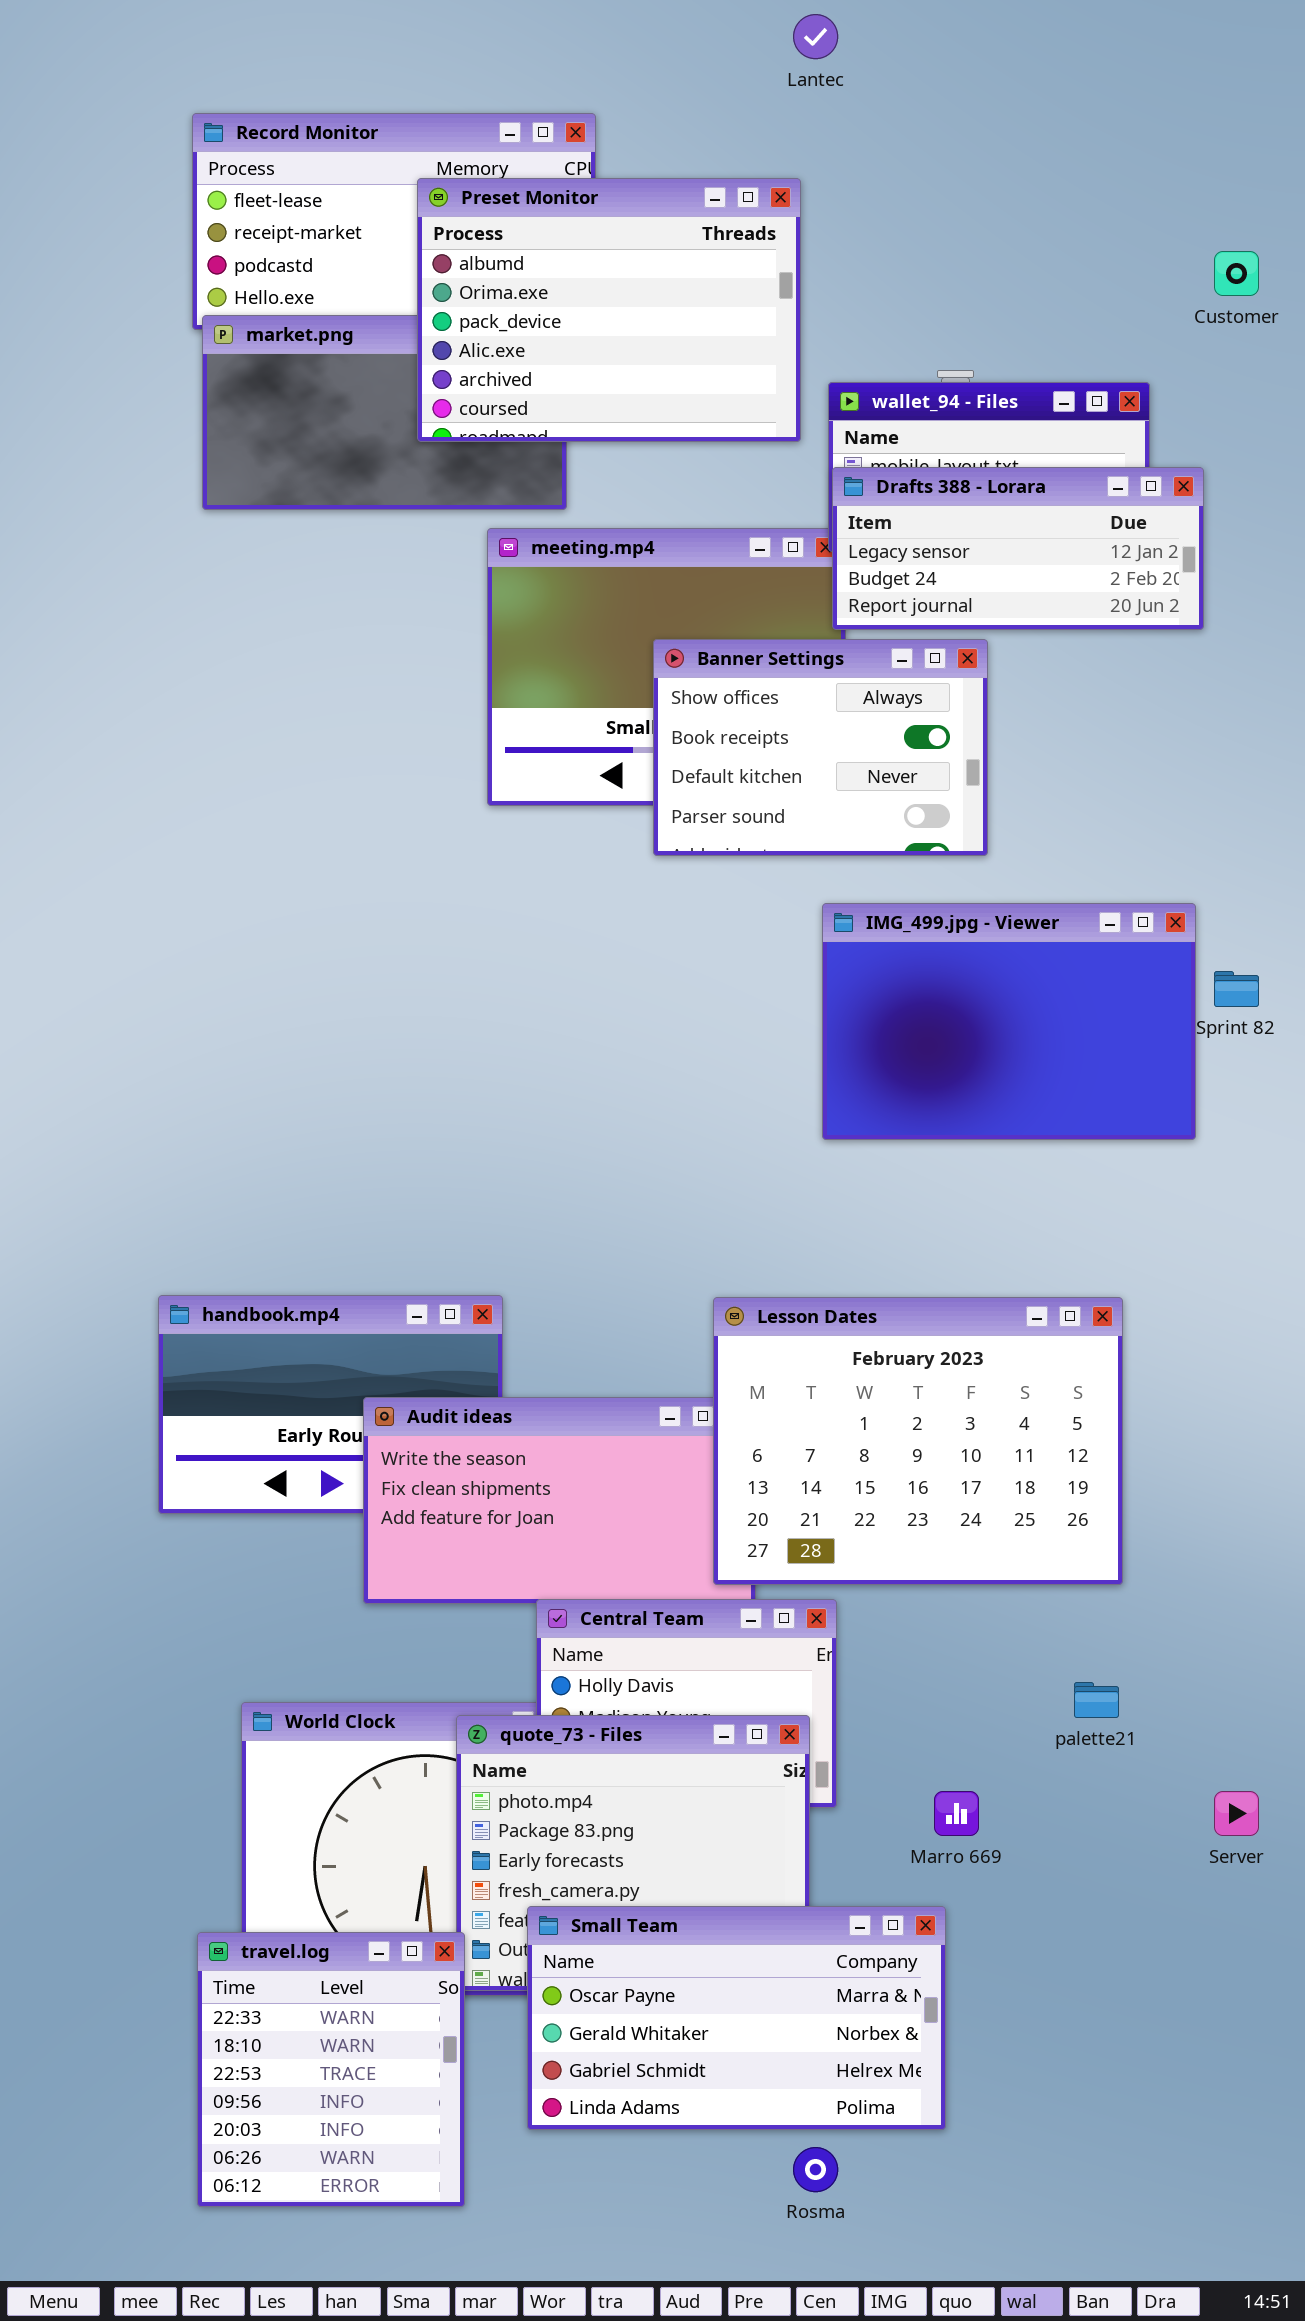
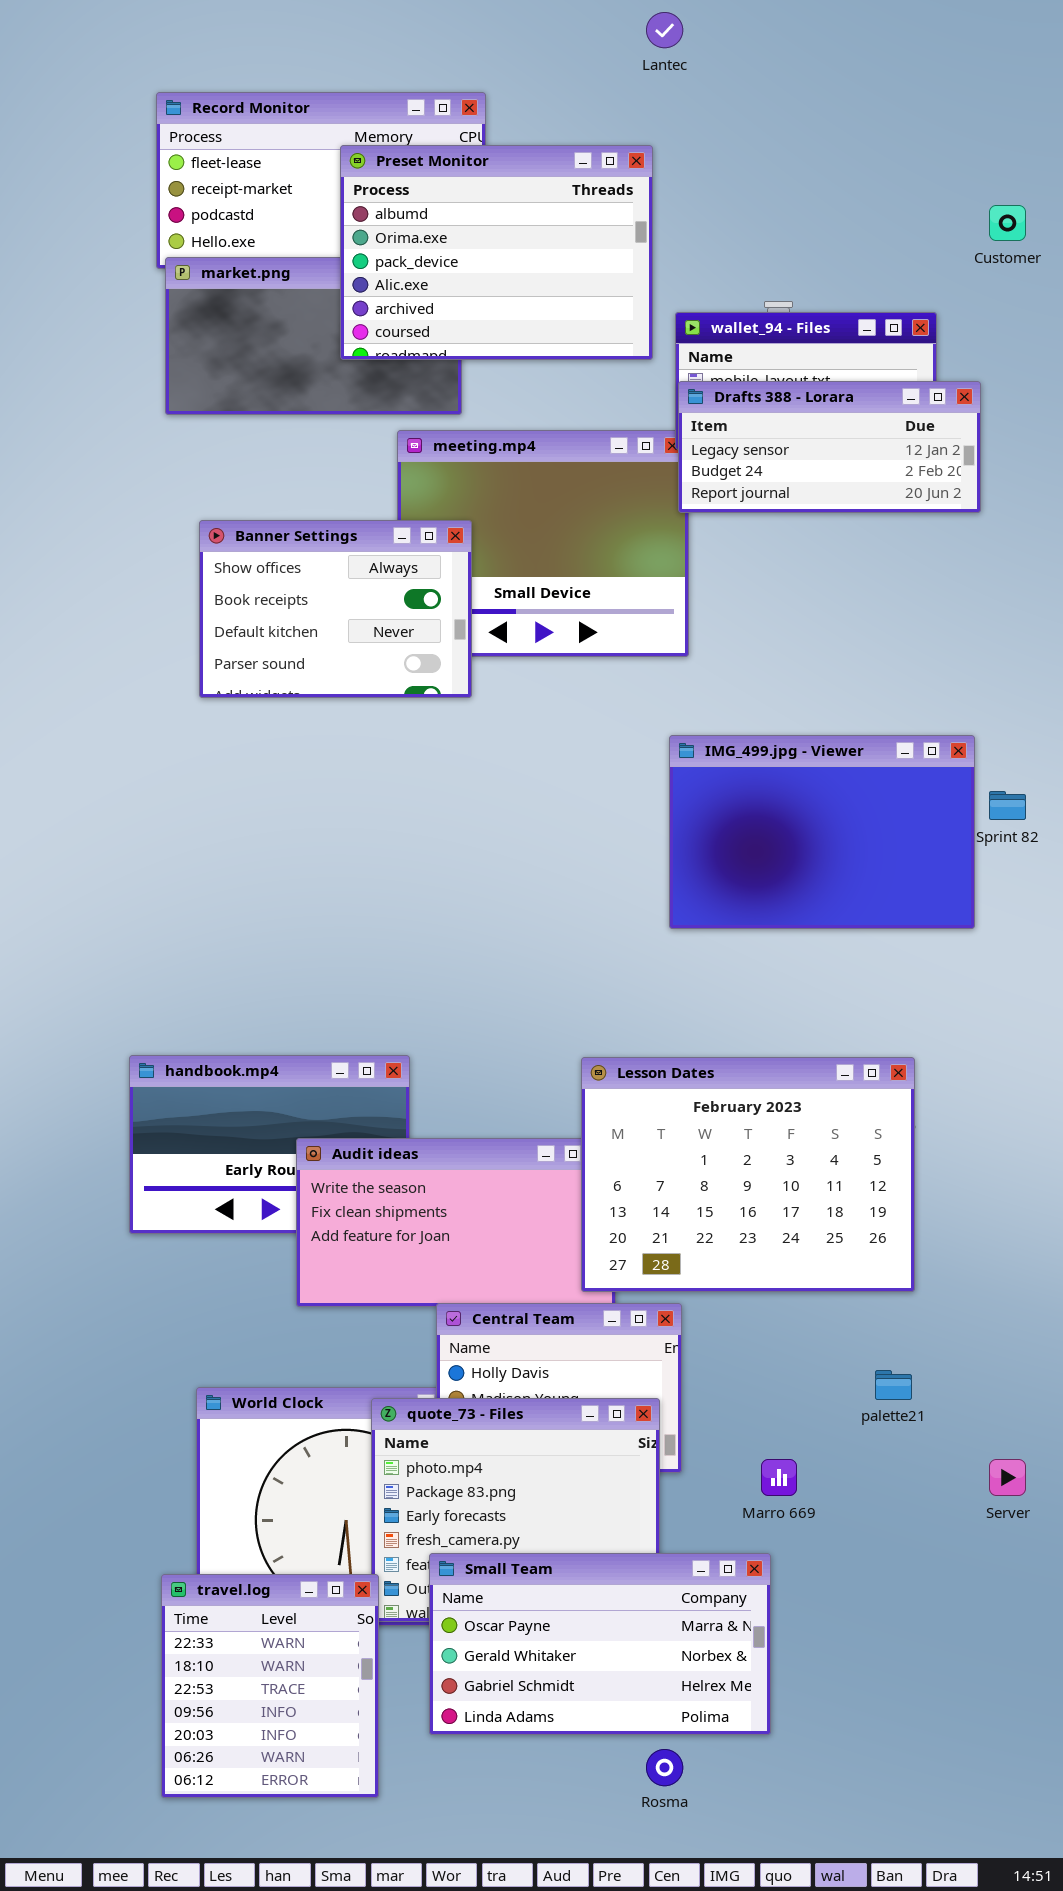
Banner Settings: [653,639,988,856] -> [199,520,472,698], moved

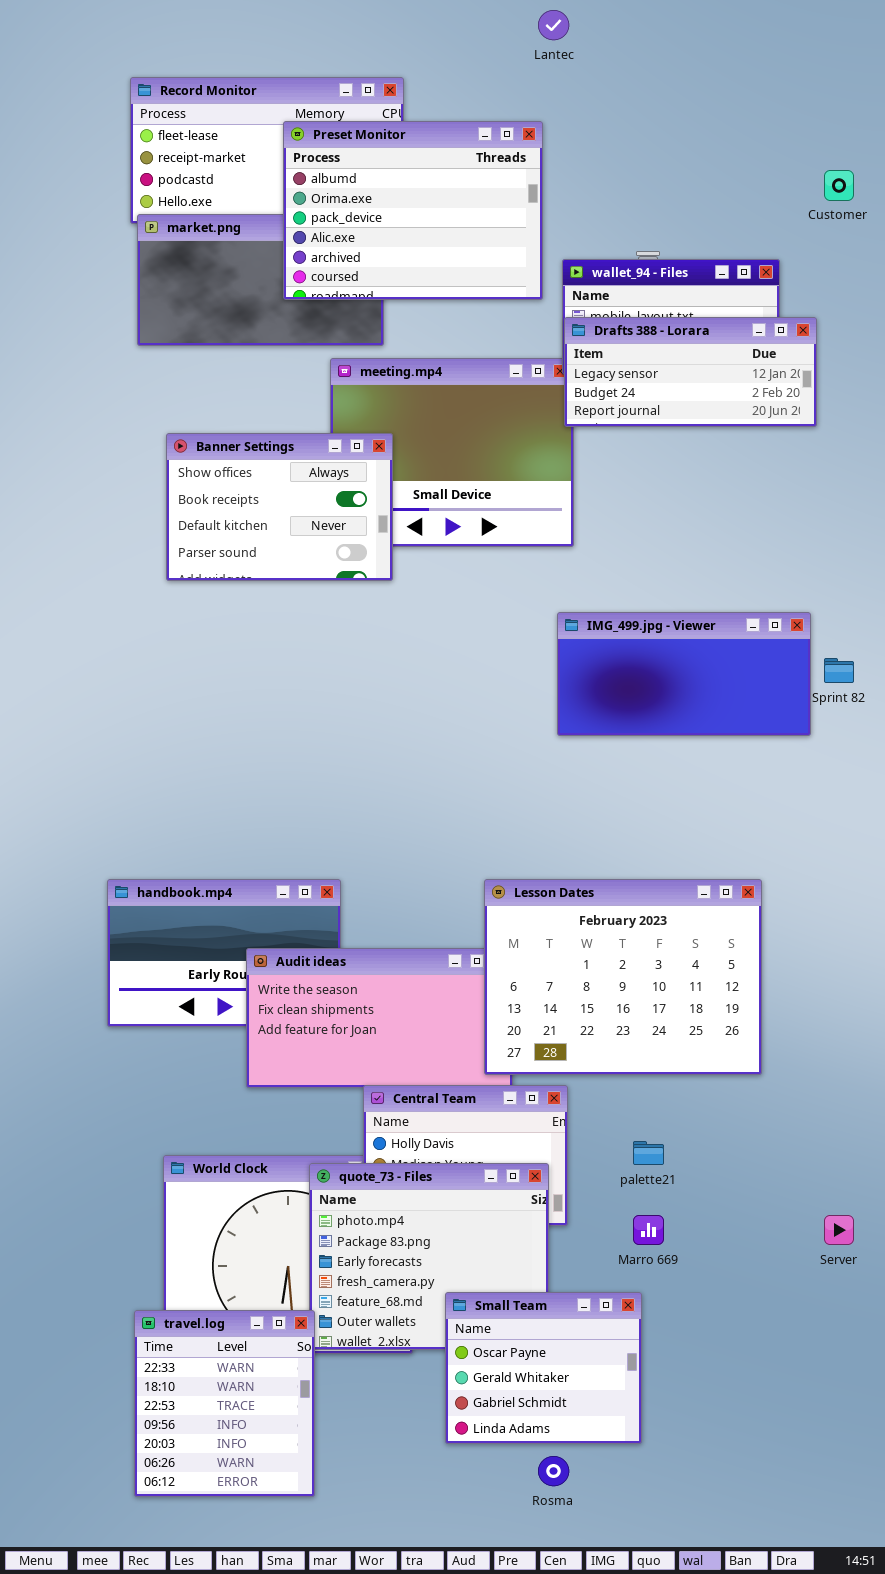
IMG_499.jpg - Viewer: [669,735,975,929] -> [557,612,811,736], resized
palette21: [875,1370,912,1400] -> [633,1141,664,1165], moved
Small Team: [429,1553,771,1735] -> [445,1292,642,1444], resized

